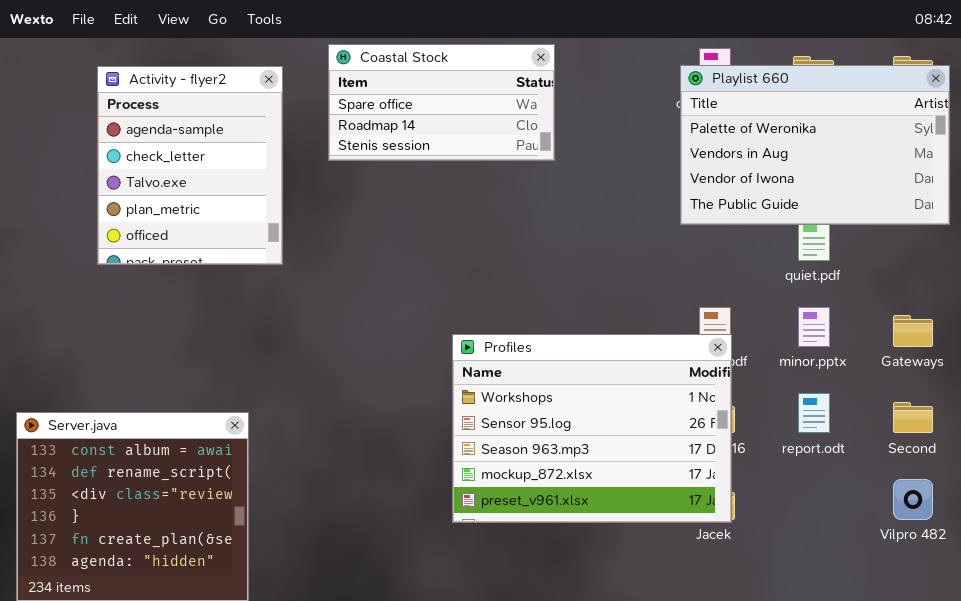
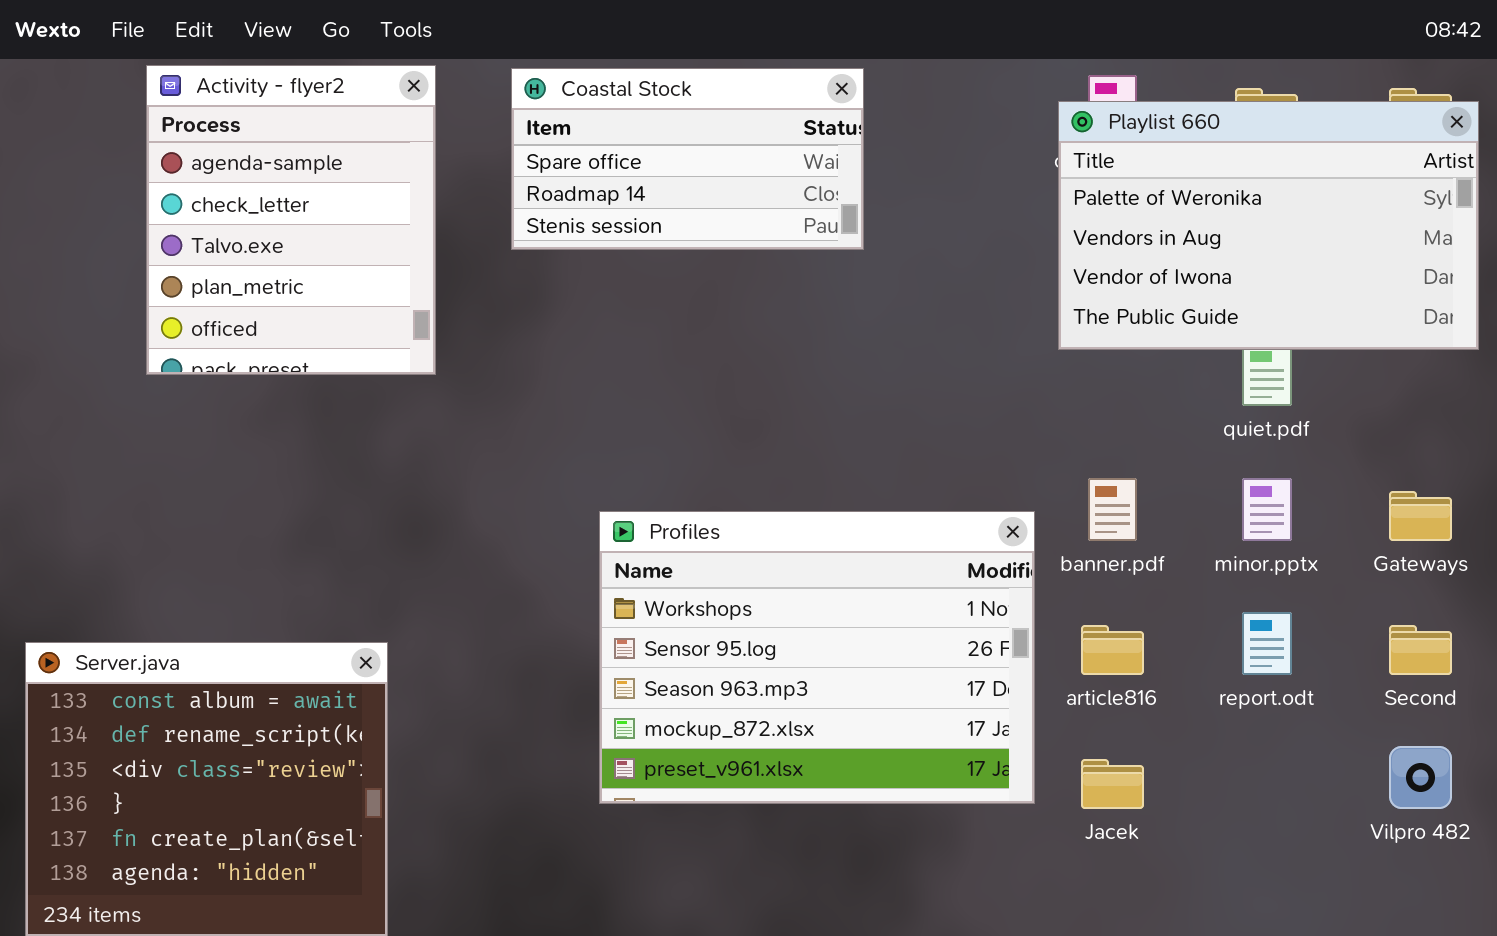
Activity - flyer2: [97,66,283,265] -> [146,65,436,375], moved
Profiles: [452,334,732,523] -> [599,511,1035,804], moved

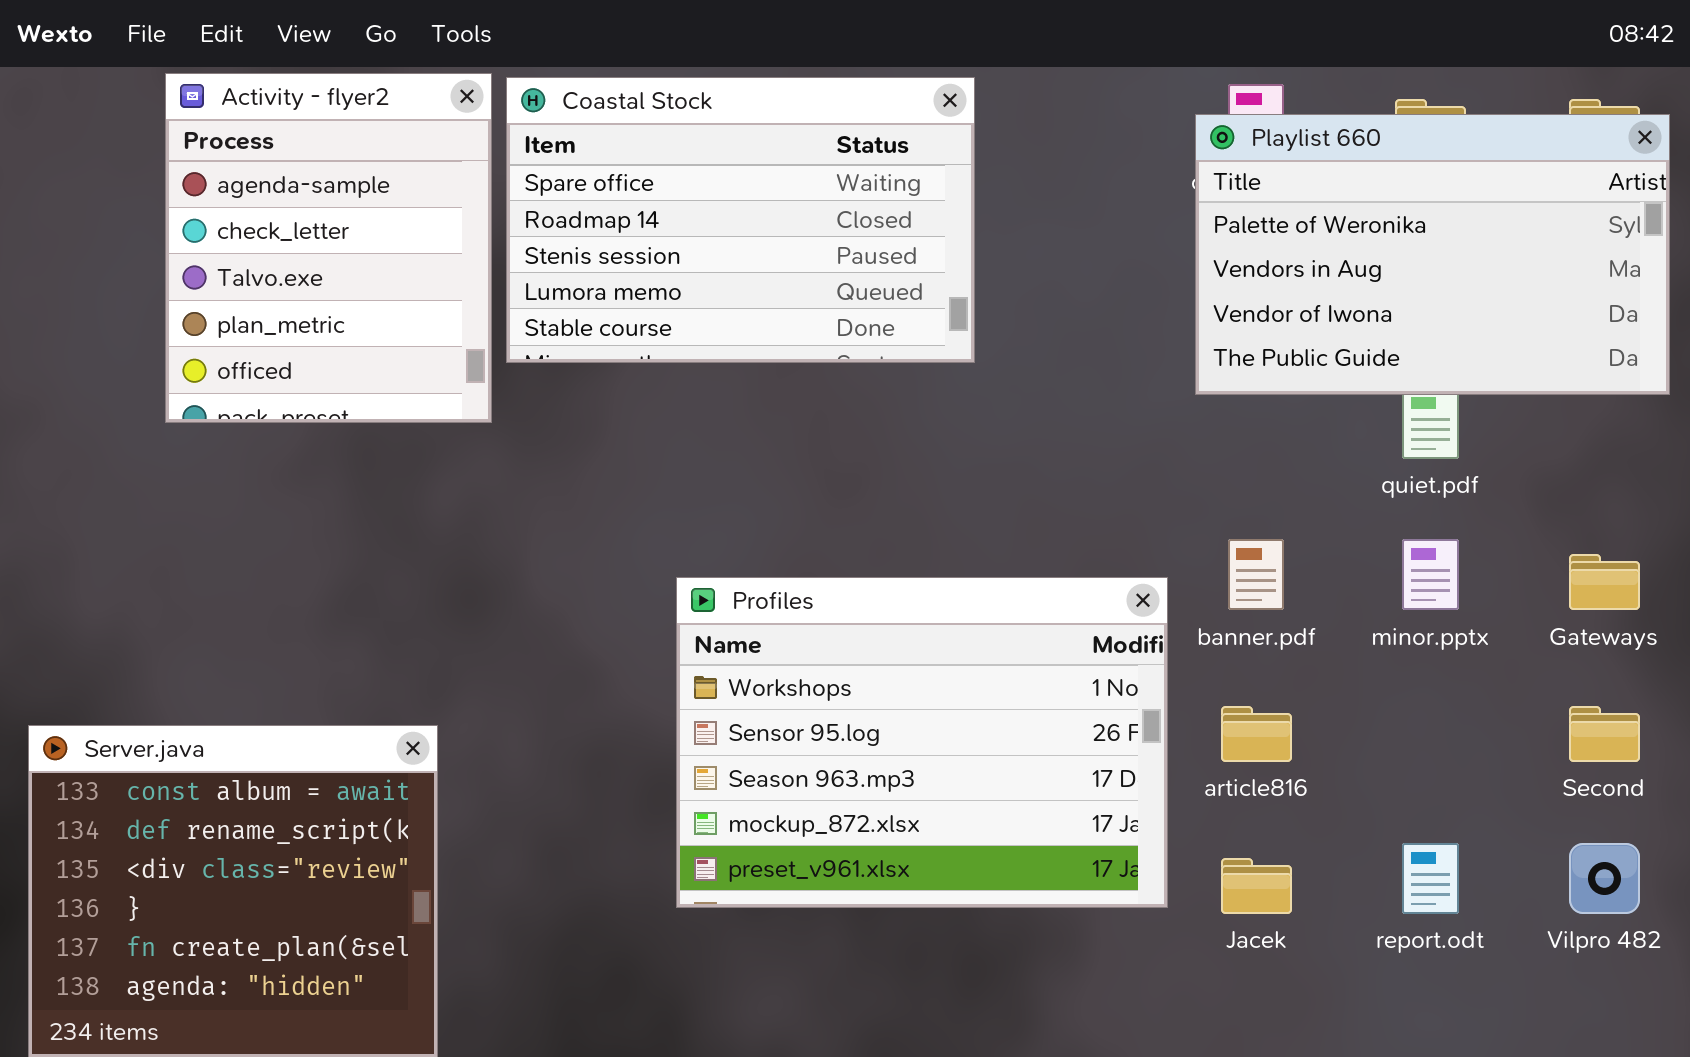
Coastal Stock: [511,68,864,250] -> [506,77,975,363], resized
report.odt: [1242,612,1292,675] -> [1402,843,1459,914], moved

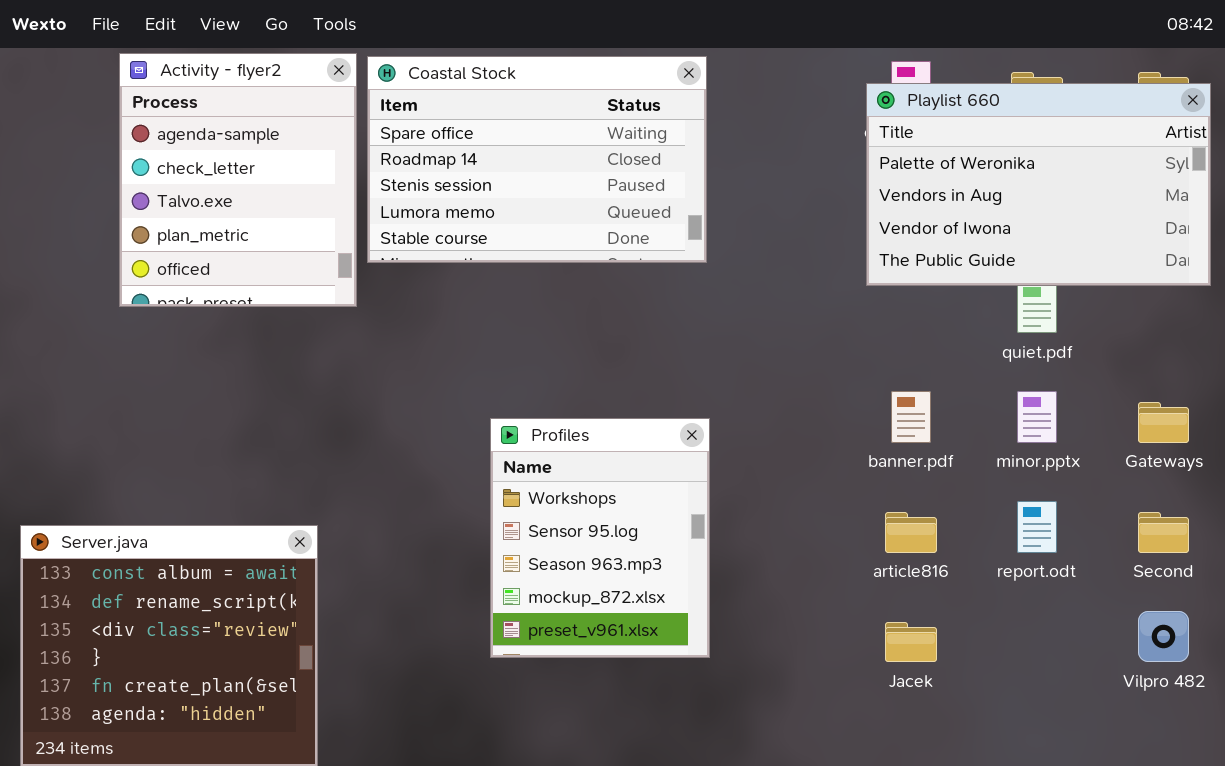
Profiles: [676,577,1168,908] -> [490,418,710,658], resized
report.odt: [1402,843,1459,914] -> [1017,501,1057,553], moved

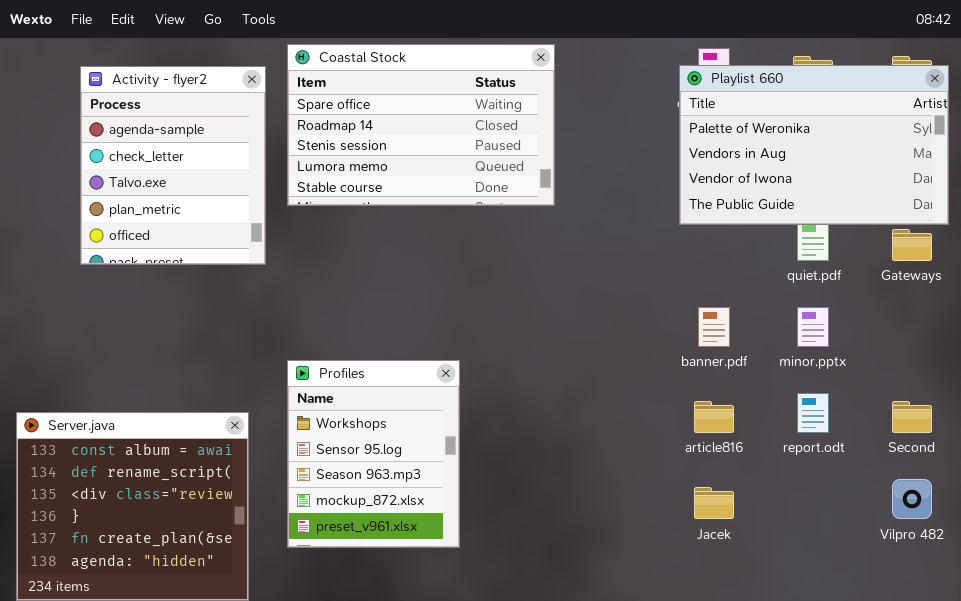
Activity - flyer2: [119,53,357,307] -> [80,66,266,265], moved
Gateways: [1138,402,1189,443] -> [892,229,932,261], moved
Profiles: [490,418,710,658] -> [287,360,460,548], moved

